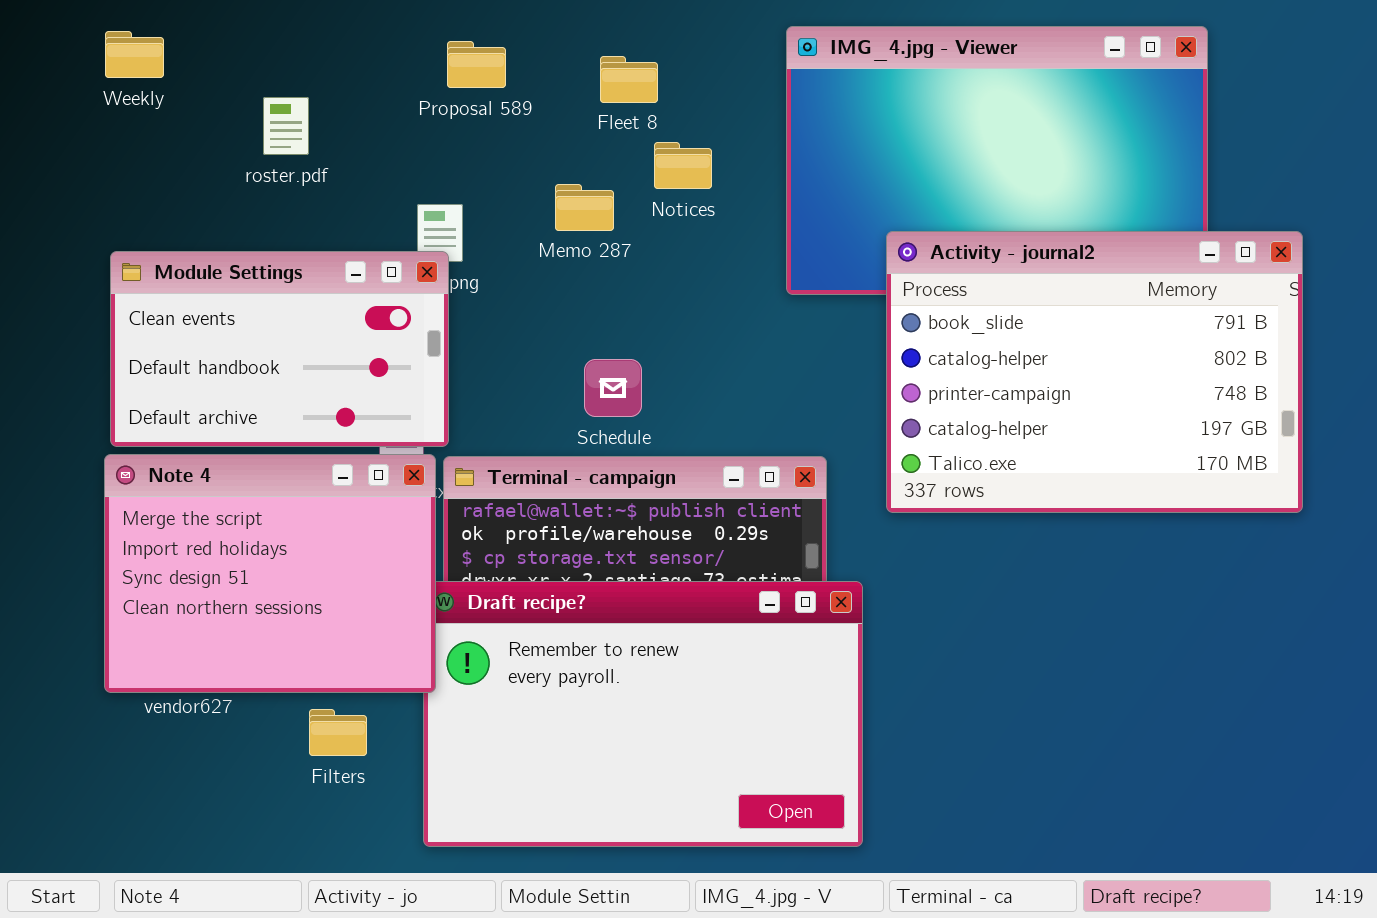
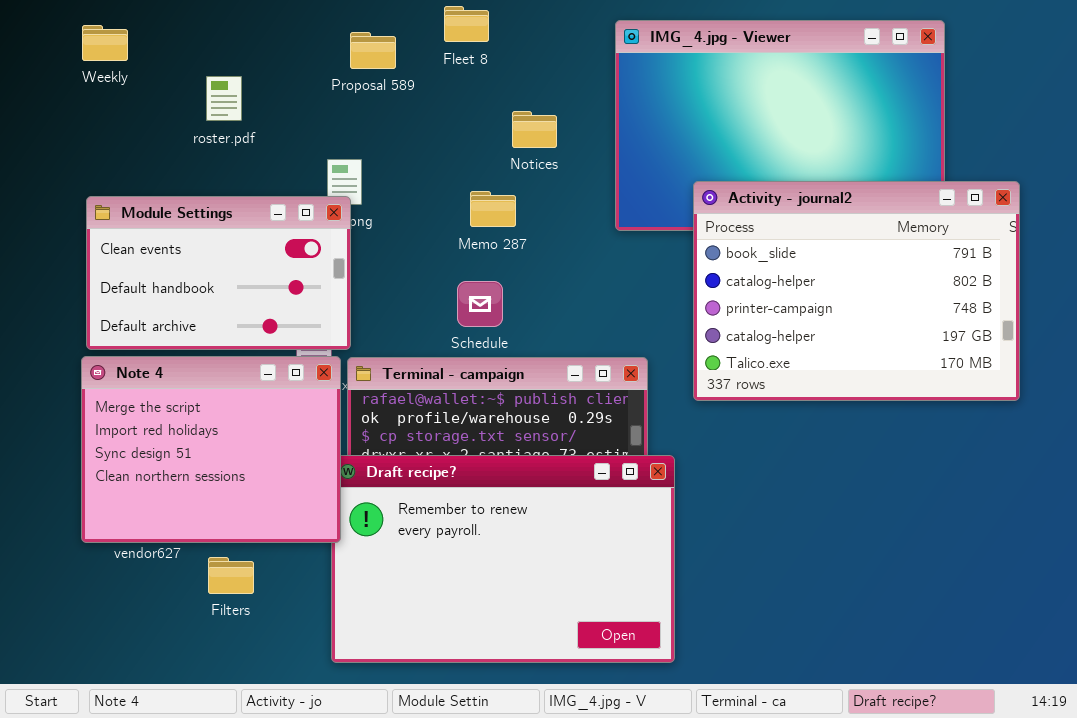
Fleet 8: [600,56,658,103] -> [444,6,489,42], moved
Memo 287: [555,184,614,231] -> [470,191,516,227], moved
Filters: [309,709,367,756] -> [208,557,254,594], moved

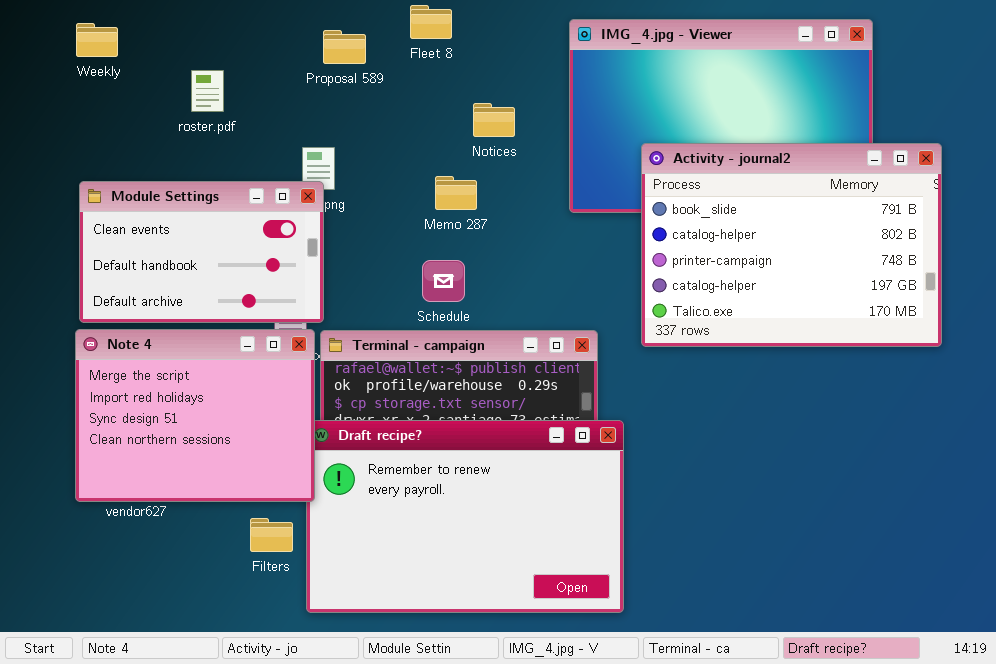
Activity - journal2: [693,181,1020,401] -> [641,143,942,347], moved
Filters: [208,557,254,594] -> [250,518,293,552], moved

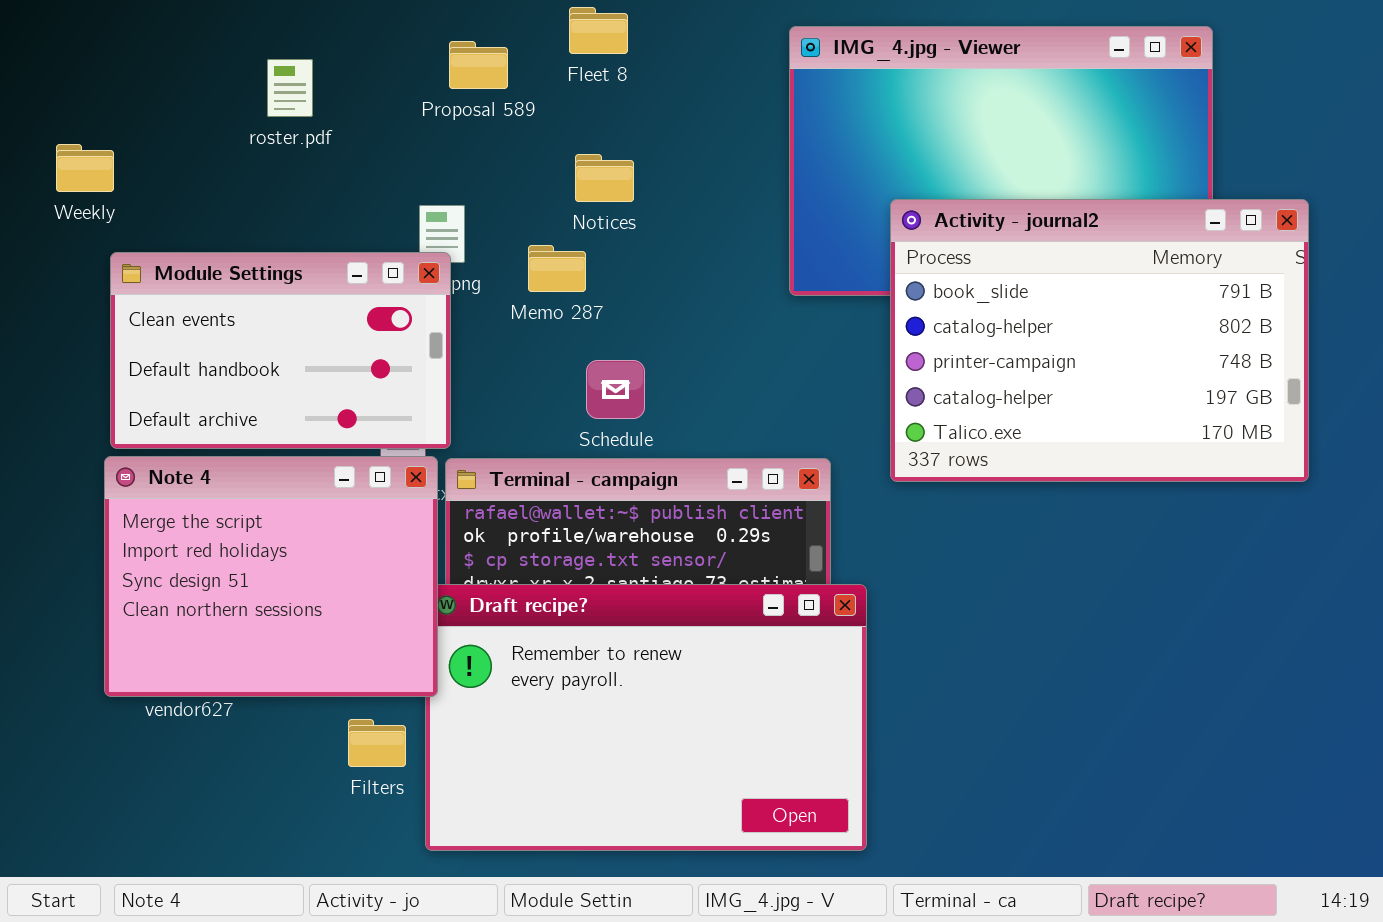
Weekly: [76,23,118,57] -> [56,144,114,192], moved
roster.pdf: [191,70,224,112] -> [267,59,313,117], moved
Notices: [473,103,515,137] -> [575,154,634,202], moved
Memo 287: [435,176,477,210] -> [528,245,586,292], moved

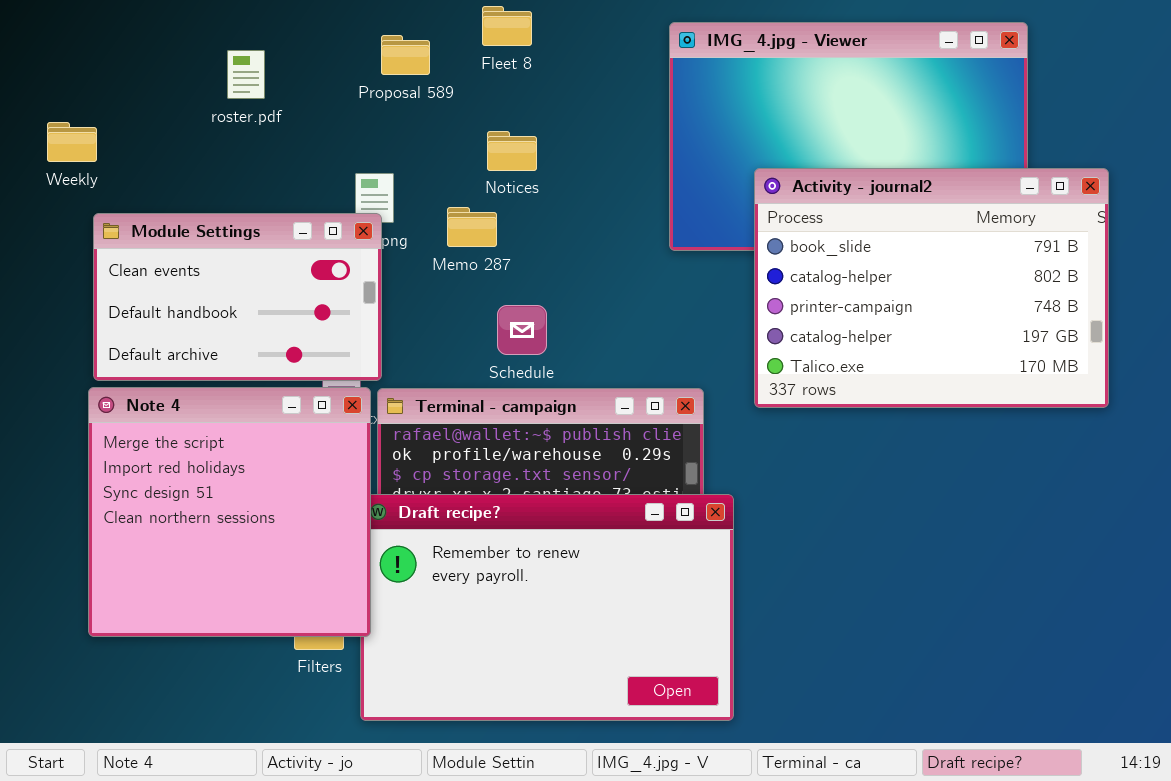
Note 4: [104,456,438,697] -> [88,387,371,637], resized

